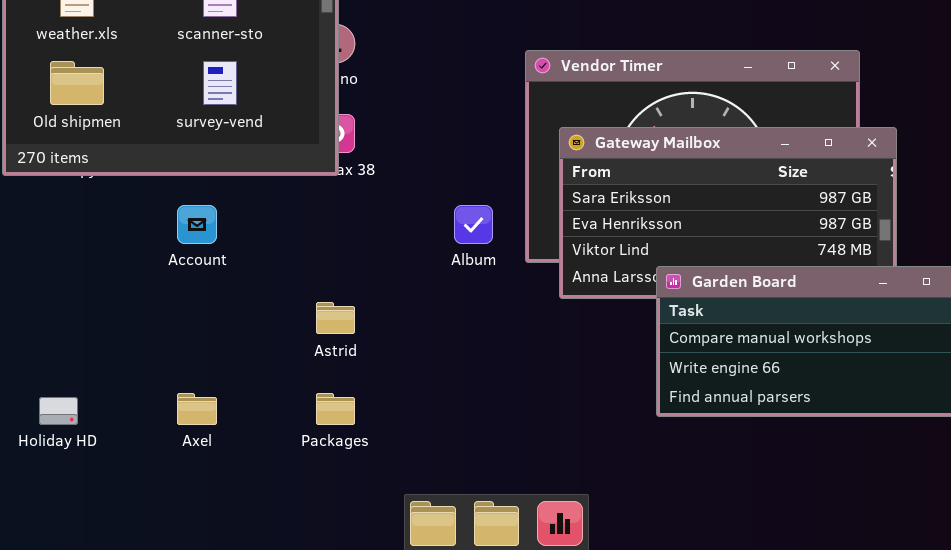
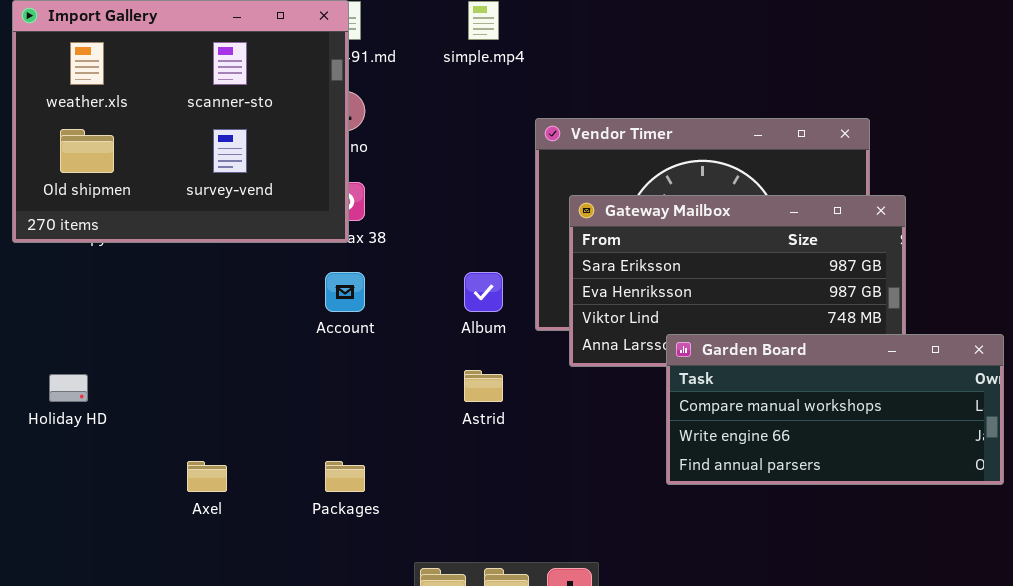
Account: [177,205,217,244] -> [325,272,365,312], moved
Astrid: [316,302,355,334] -> [464,370,503,402], moved
Holiday HD: [39,397,78,425] -> [49,374,88,402], moved

